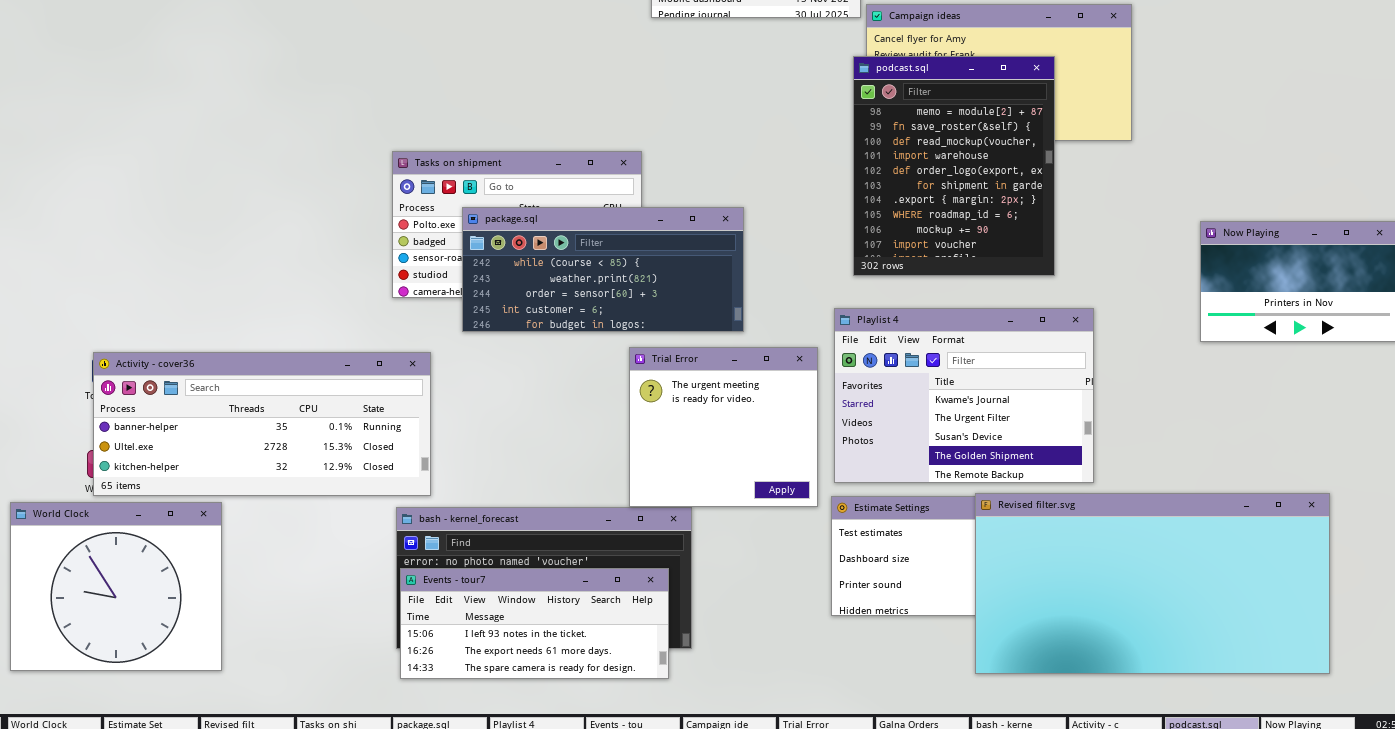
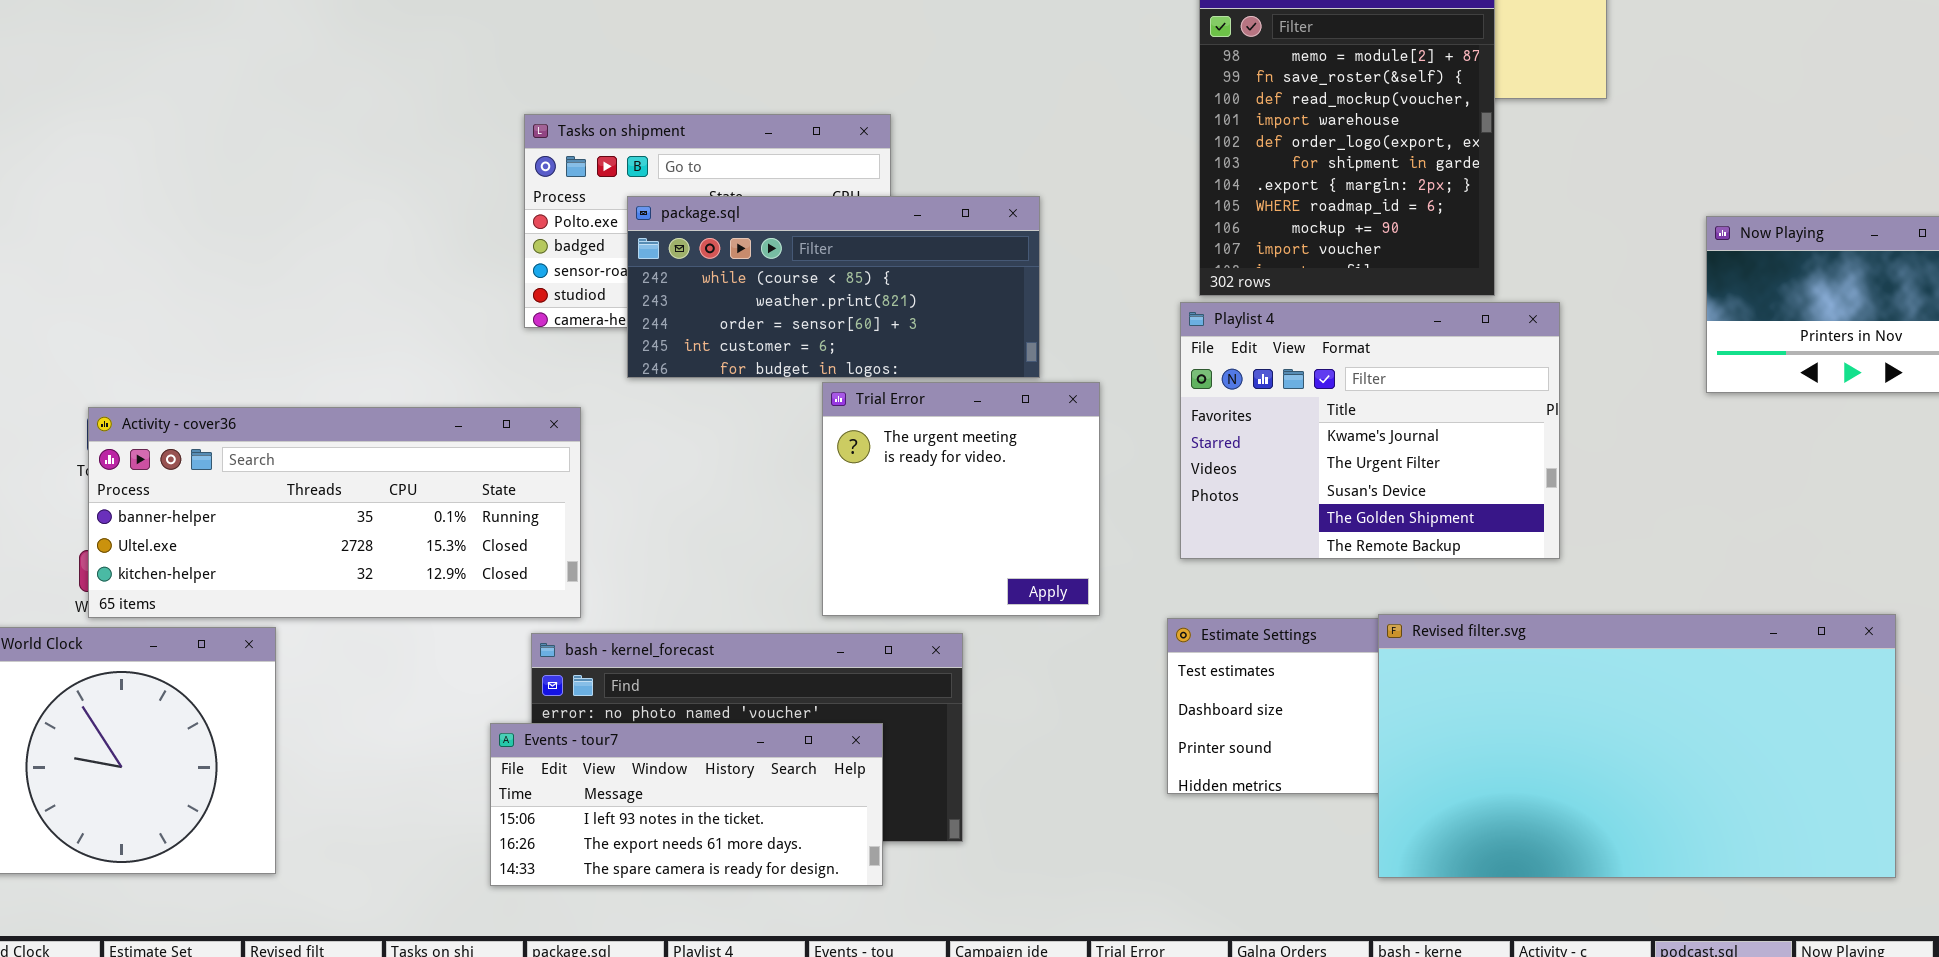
Playlist 4: [834,308,1094,483] -> [1180,302,1560,559], moved
Trial Error: [629,347,818,507] -> [822,382,1100,616], moved
Events - tour7: [400,568,669,679] -> [490,723,883,886], moved

